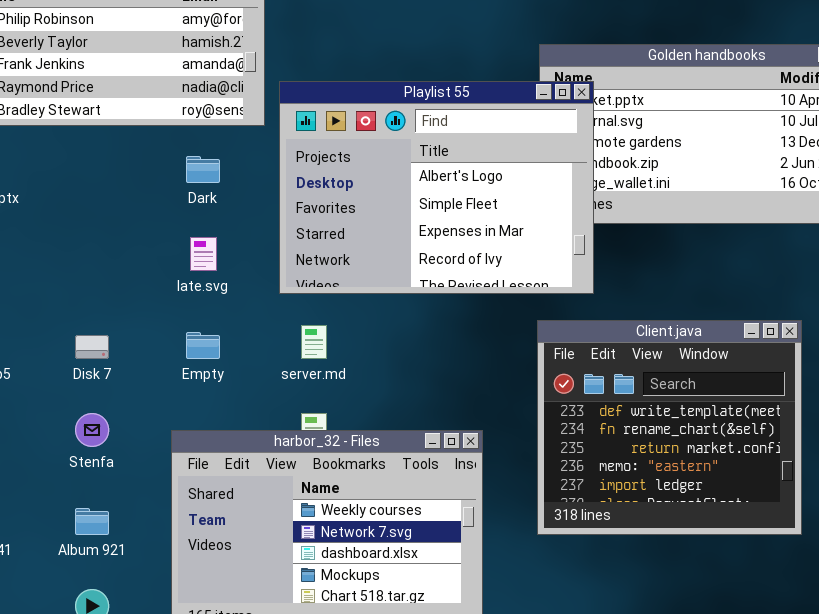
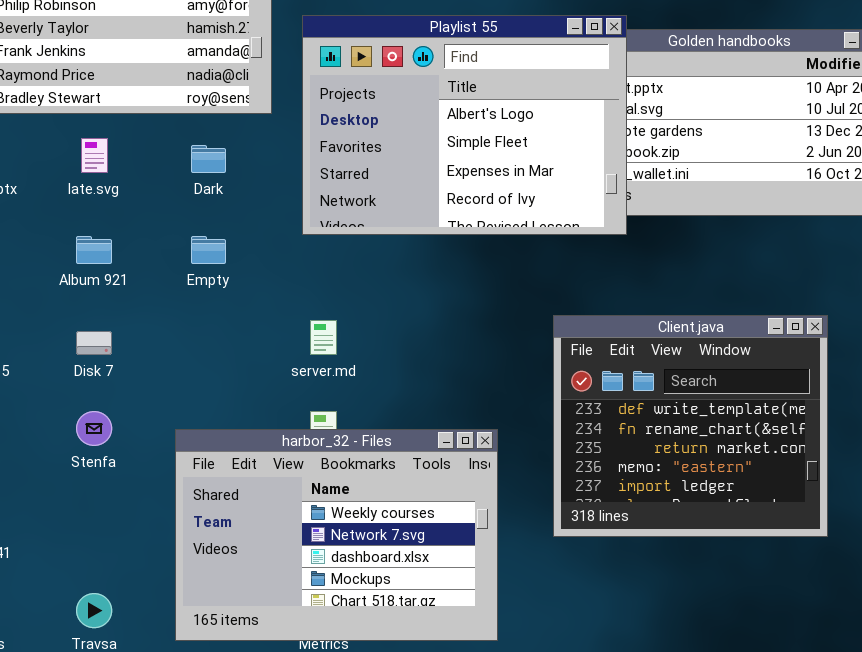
Playlist 55: [279,81,594,294] -> [302,15,627,235], moved
late.svg: [190,237,217,271] -> [81,138,108,173], moved
Empty: [186,332,220,359] -> [191,236,226,264], moved
Album 921: [75,508,109,535] -> [76,236,112,264], moved

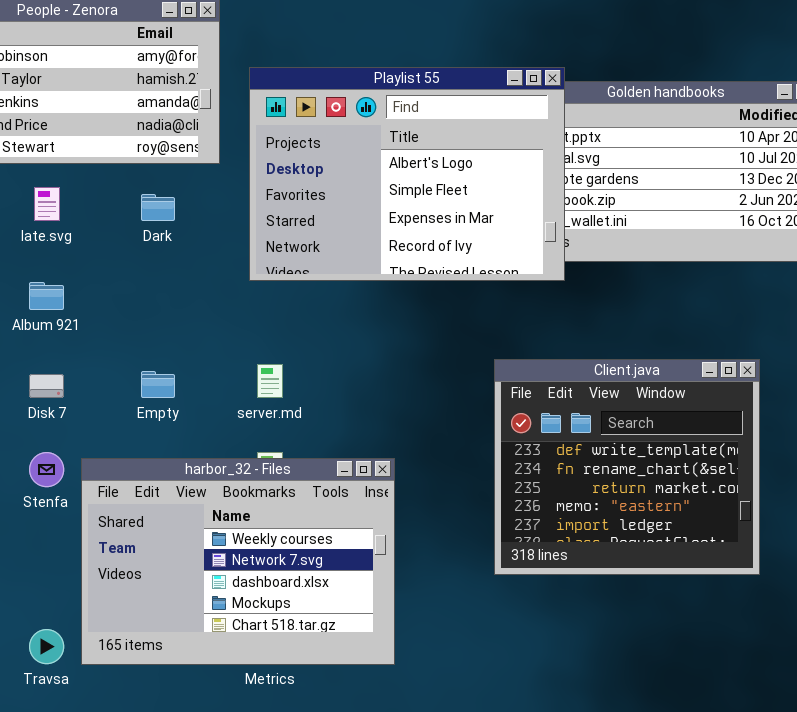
Empty: [191,236,226,264] -> [141,371,175,398], moved
harbor_32 - Files: [175,429,498,641] -> [81,458,395,665], moved

